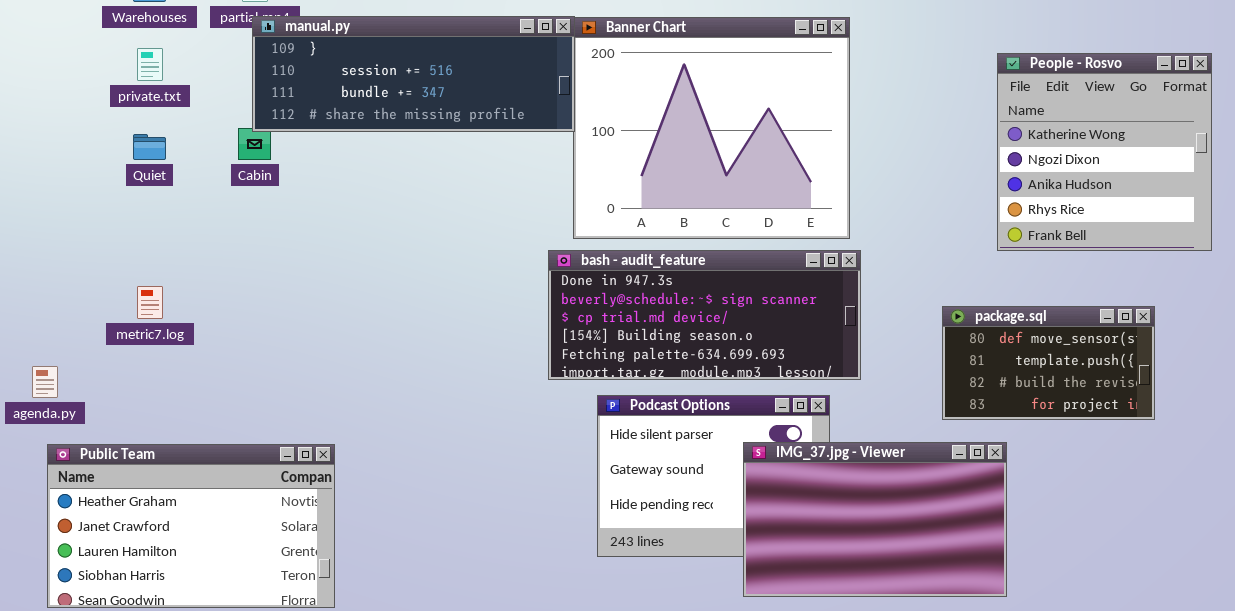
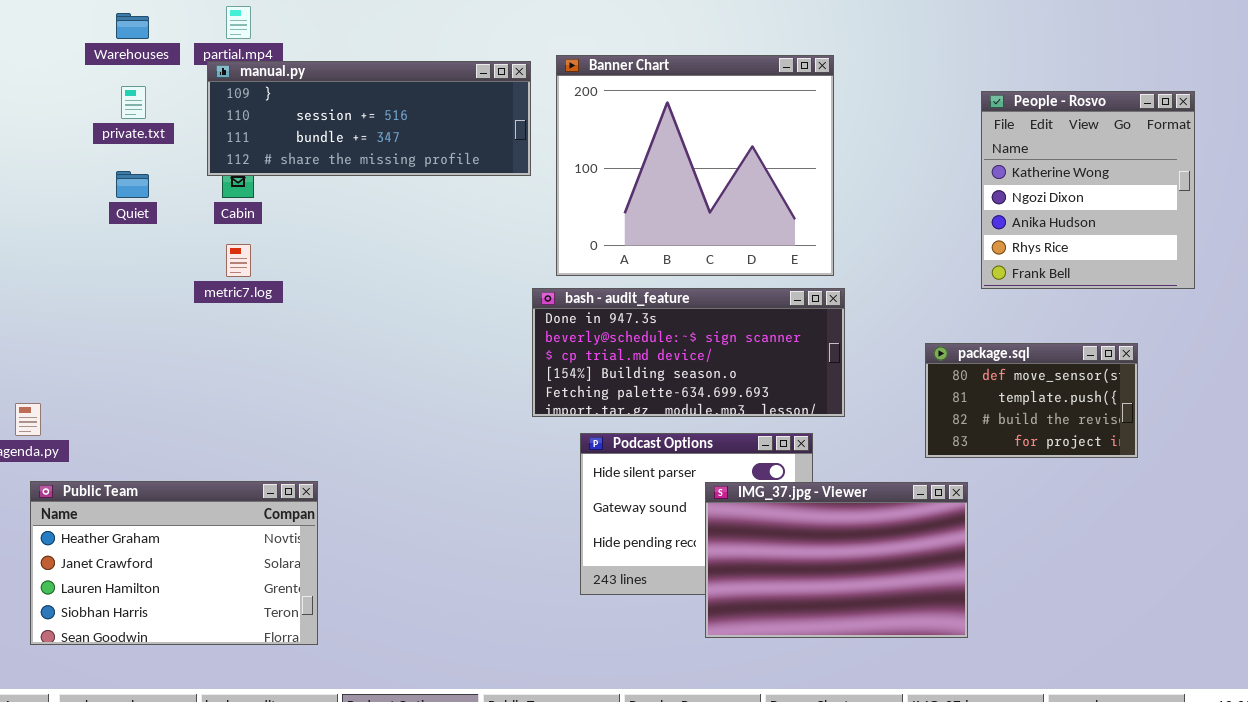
manual.py: [252,16,575,132] -> [207,61,531,176], moved
metric7.log: [137,286,163,319] -> [226,244,251,277], moved
IMG_37.jpg - Viewer: [743,442,1007,597] -> [705,482,968,638], moved

